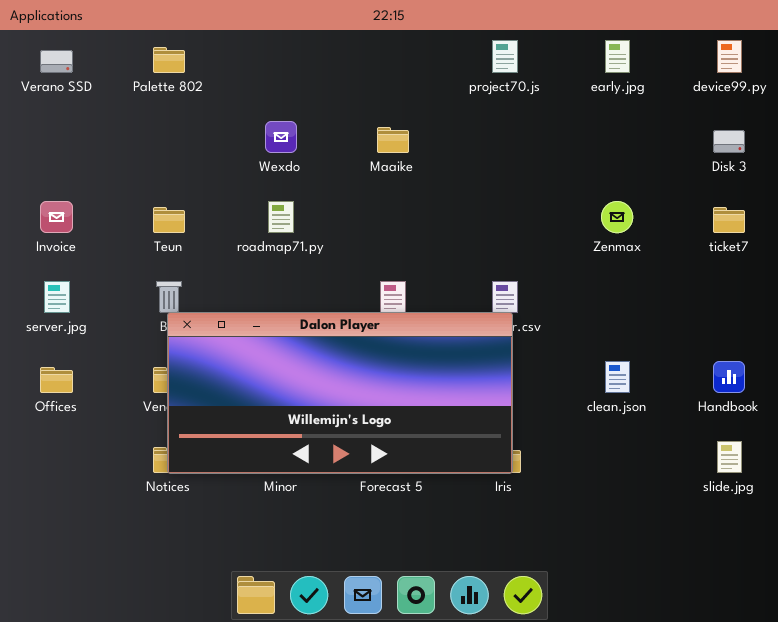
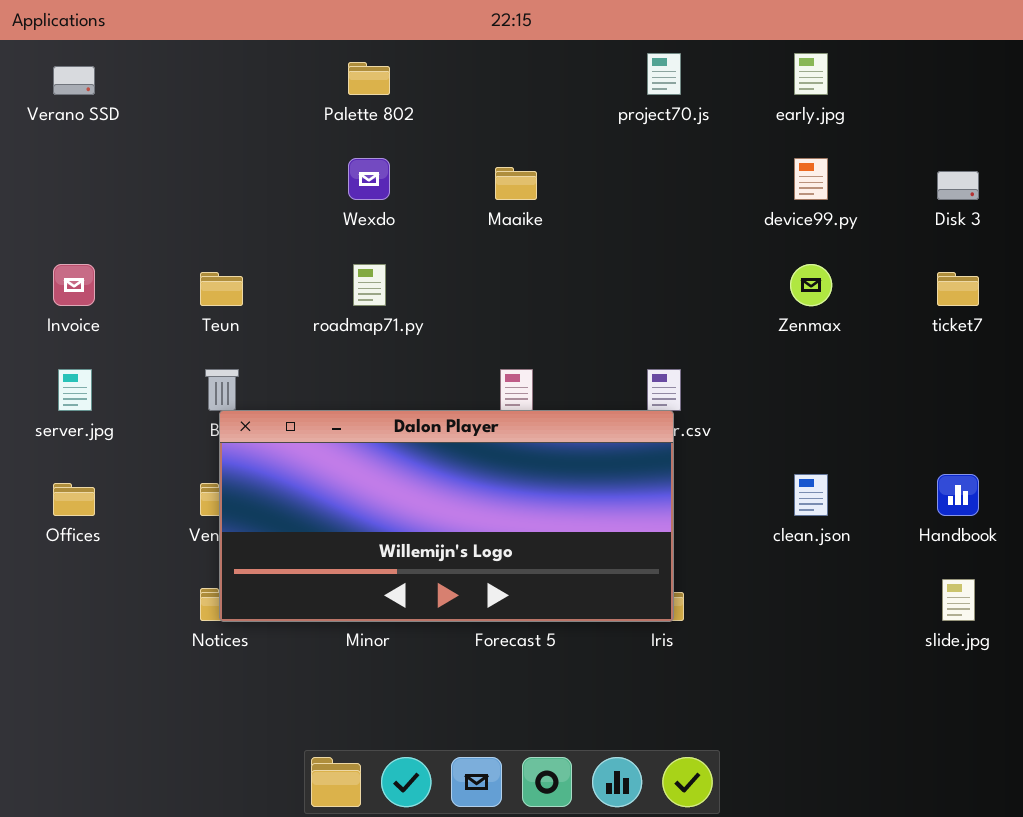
device99.py: [717,40,742,73] -> [794,158,828,200], moved
Palette 802: [153,47,185,73] -> [348,62,390,95], moved

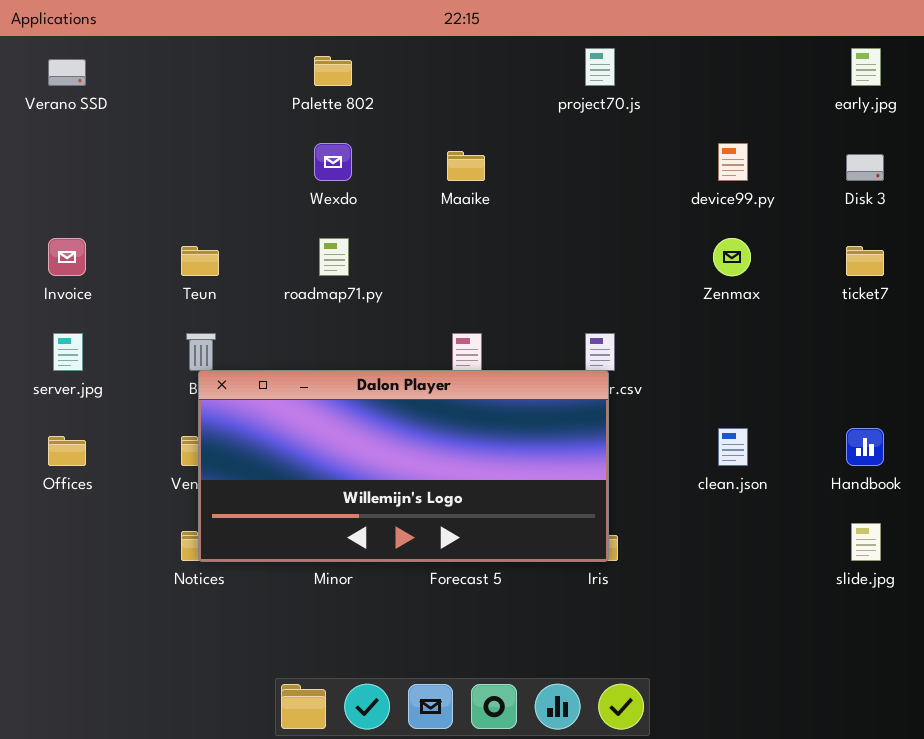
early.jpg: [794,53,828,95] -> [851,48,881,86], moved

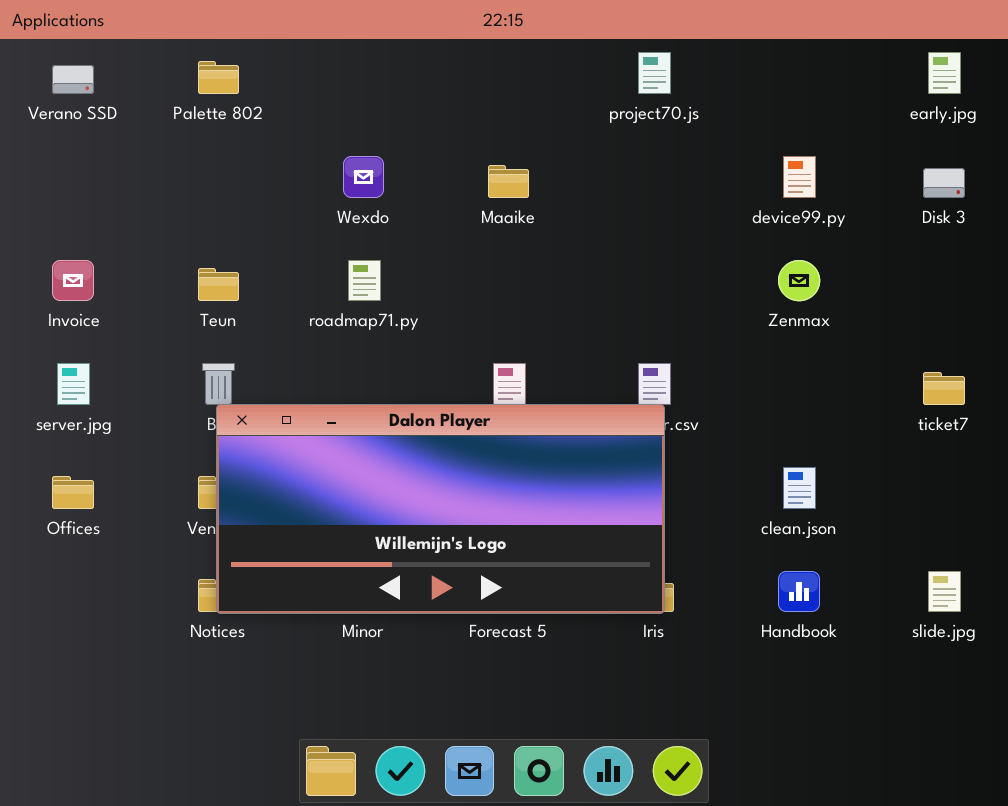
Palette 802: [314,56,352,86] -> [198,61,239,94], moved
ticket7: [846,246,884,276] -> [923,372,965,405], moved
Handbook: [846,428,884,466] -> [778,571,820,612], moved

